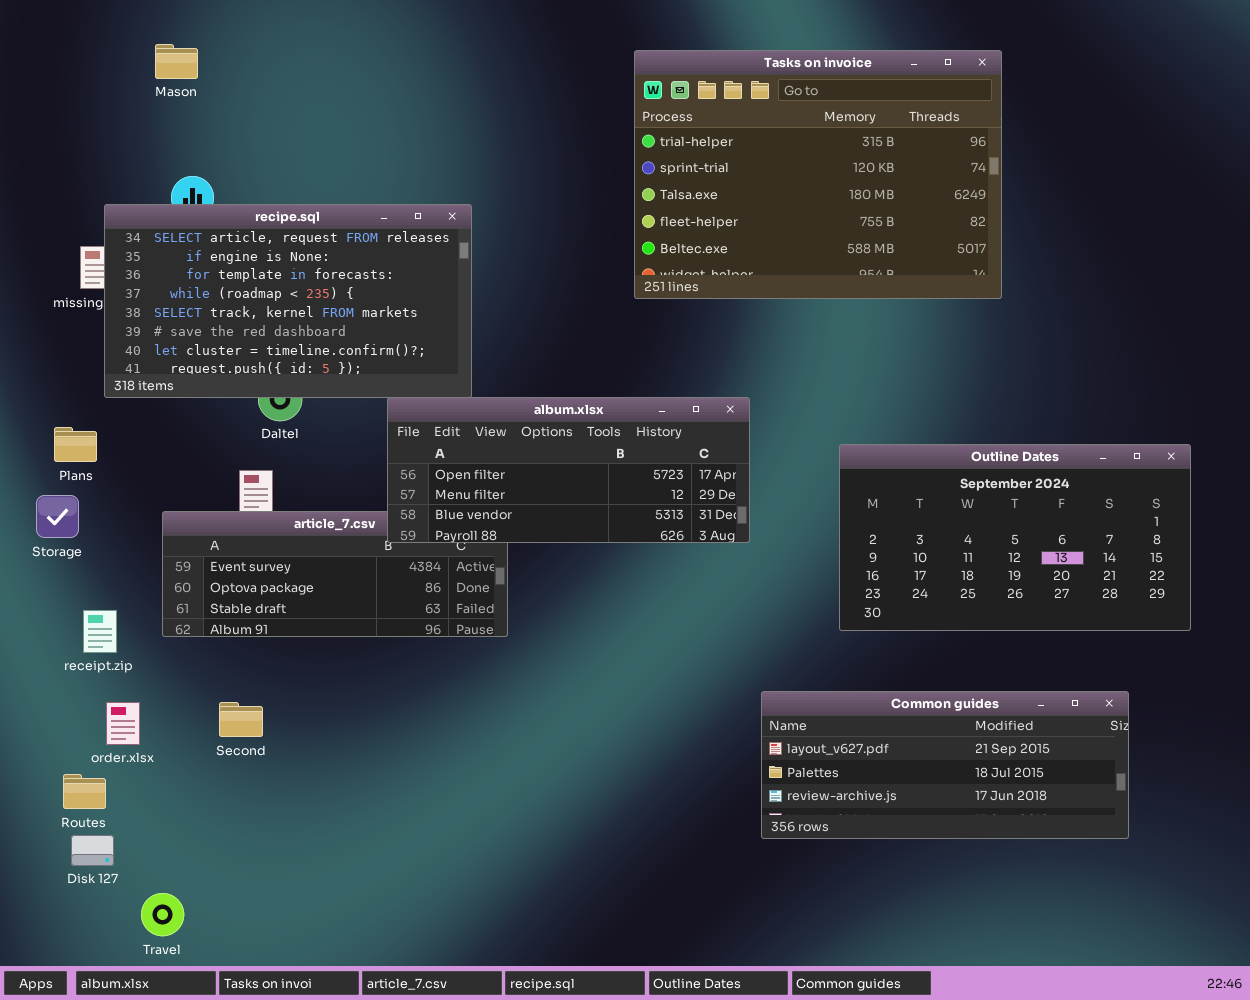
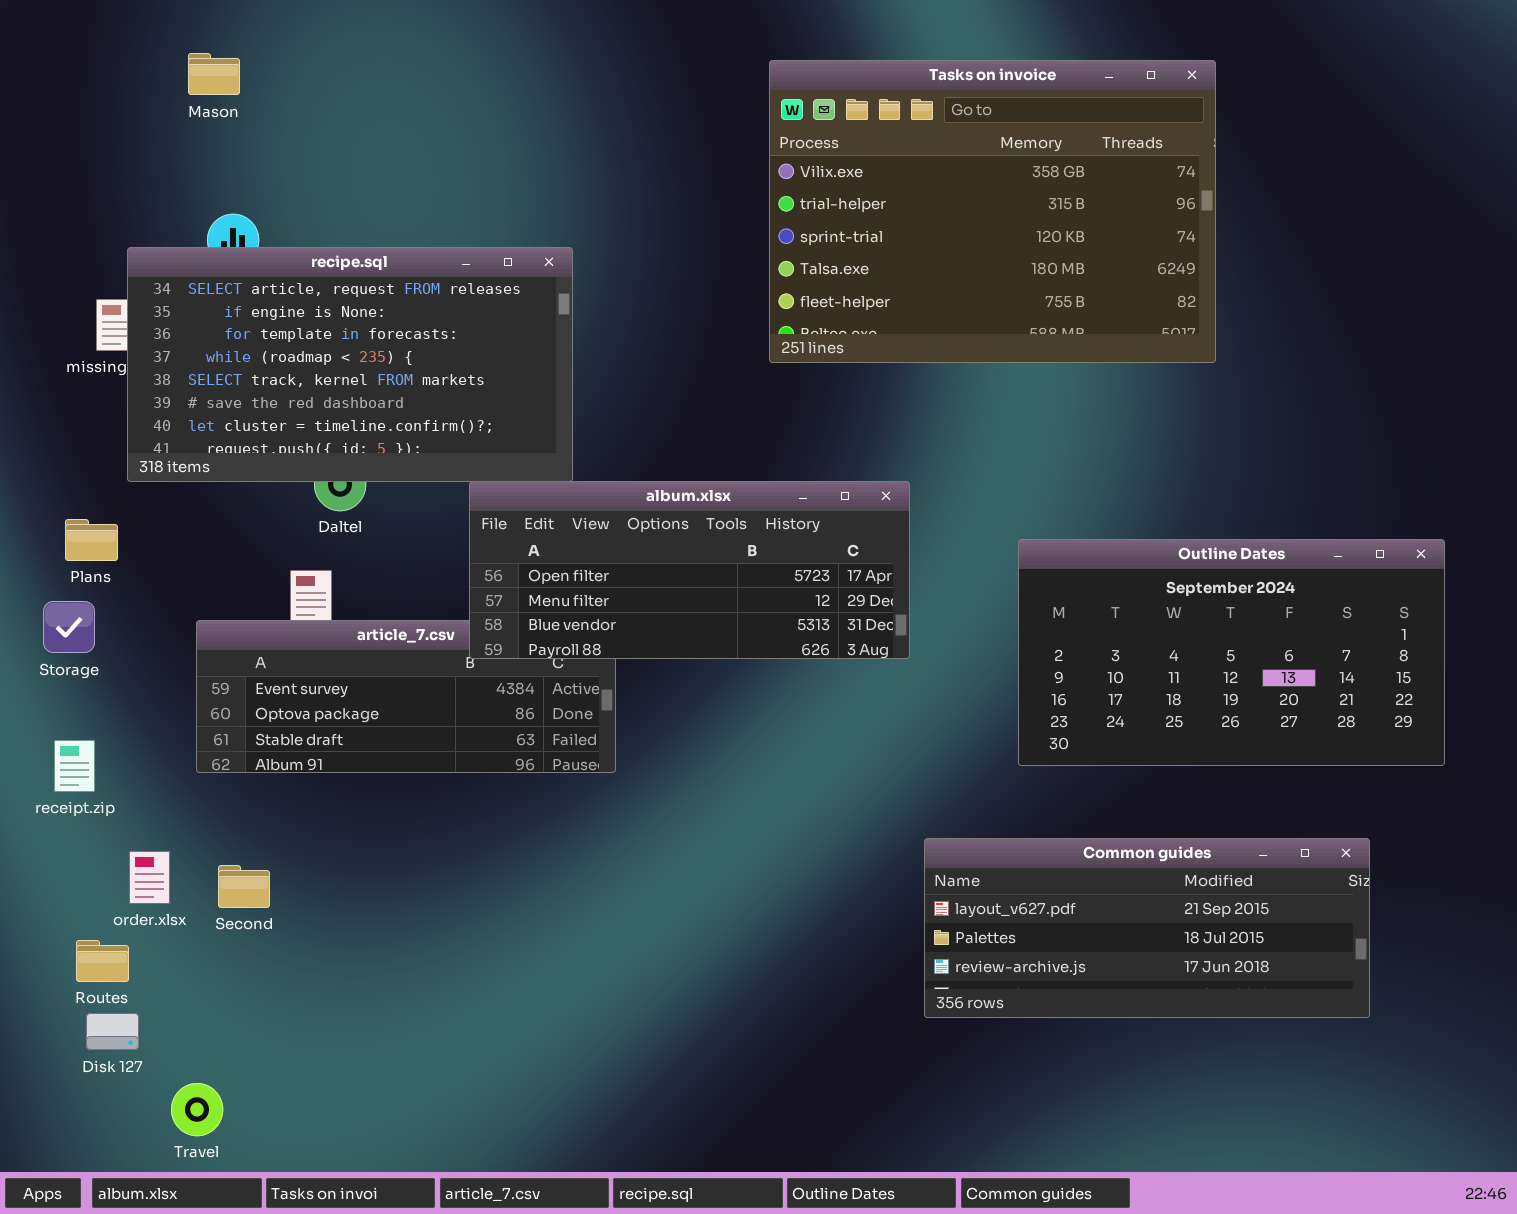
Tasks on invoice: [634,50,1002,299] -> [769,60,1216,363], scrolled up 1 row
receipt.zip: [83,610,117,653] -> [54,740,95,792], moved
Second: [219,702,263,737] -> [218,865,270,908], moved

